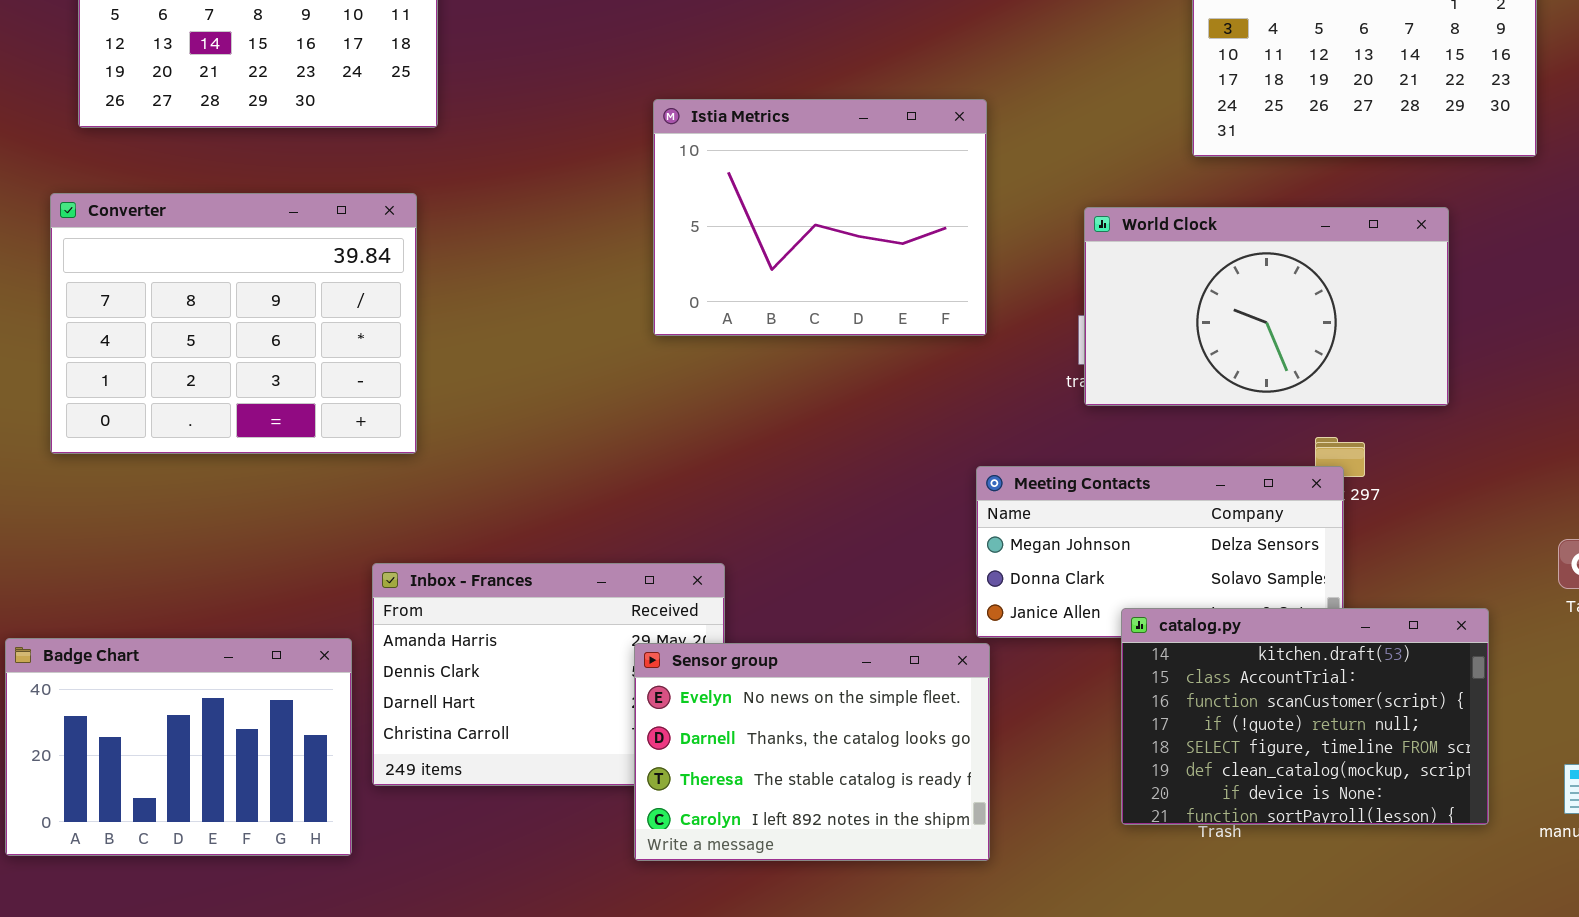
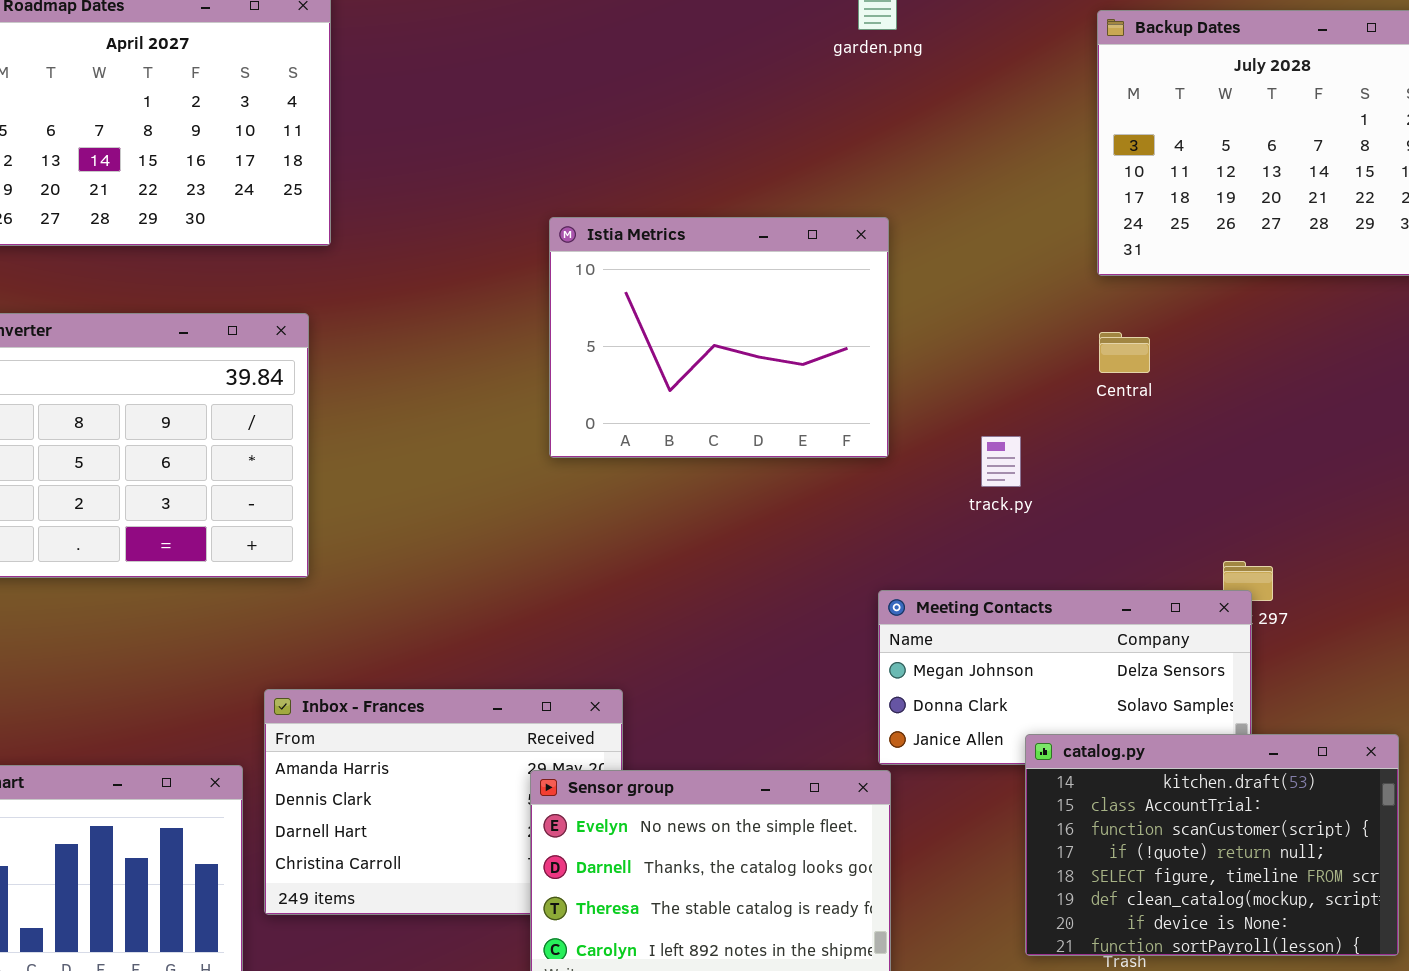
World Clock: [1084,207,1449,406] -> none, closed

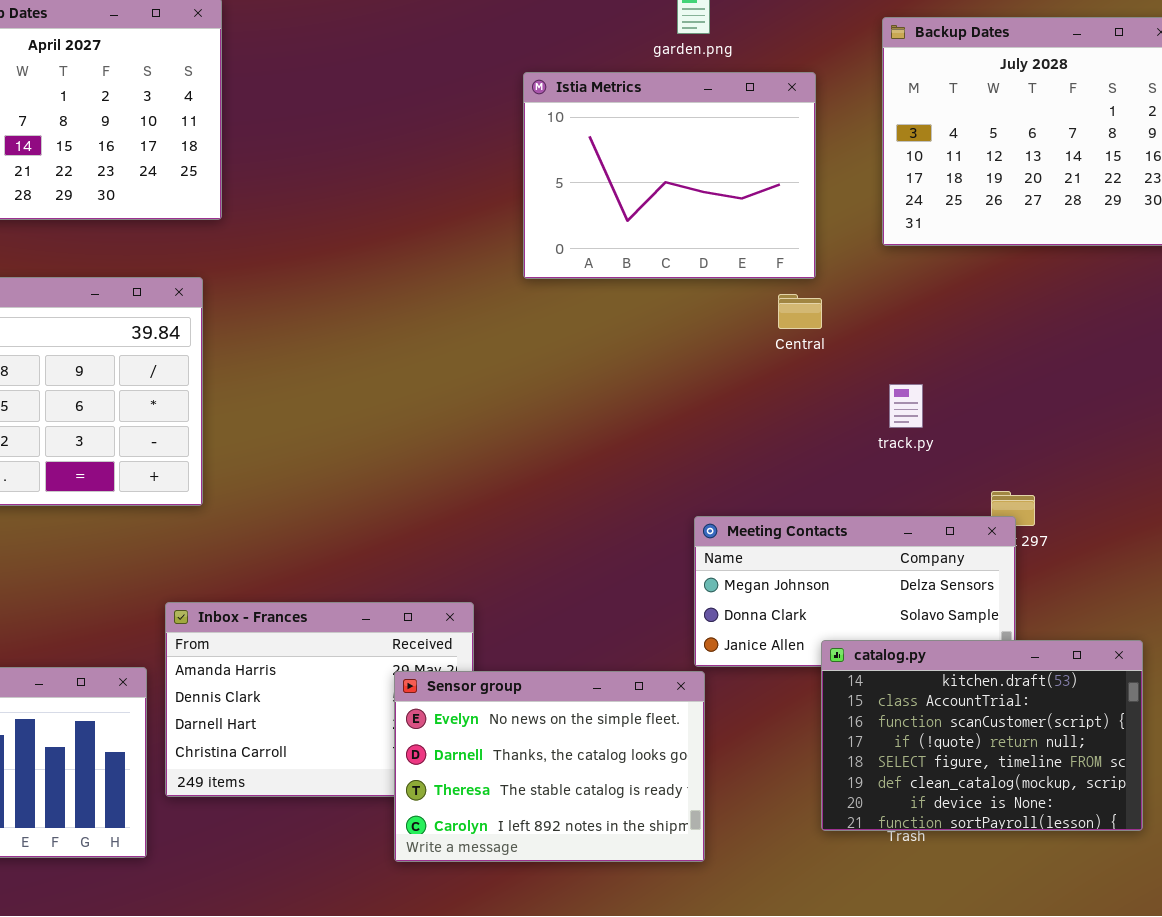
Istia Metrics: [549,217,889,458] -> [523,72,816,279], moved
Central: [1099,332,1150,373] -> [778,294,822,329], moved
track.py: [981,436,1021,487] -> [889,384,923,428], moved

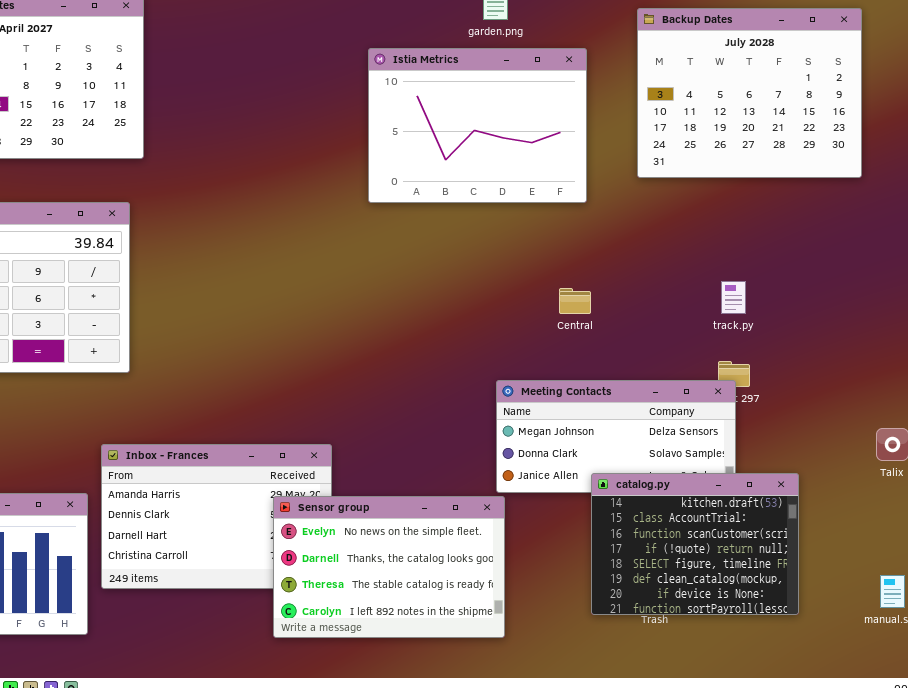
Central: [778,294,822,329] -> [559,288,591,314], moved
track.py: [889,384,923,428] -> [721,281,746,314], moved
catalog.py: [821,640,1143,831] -> [591,473,799,615], resized

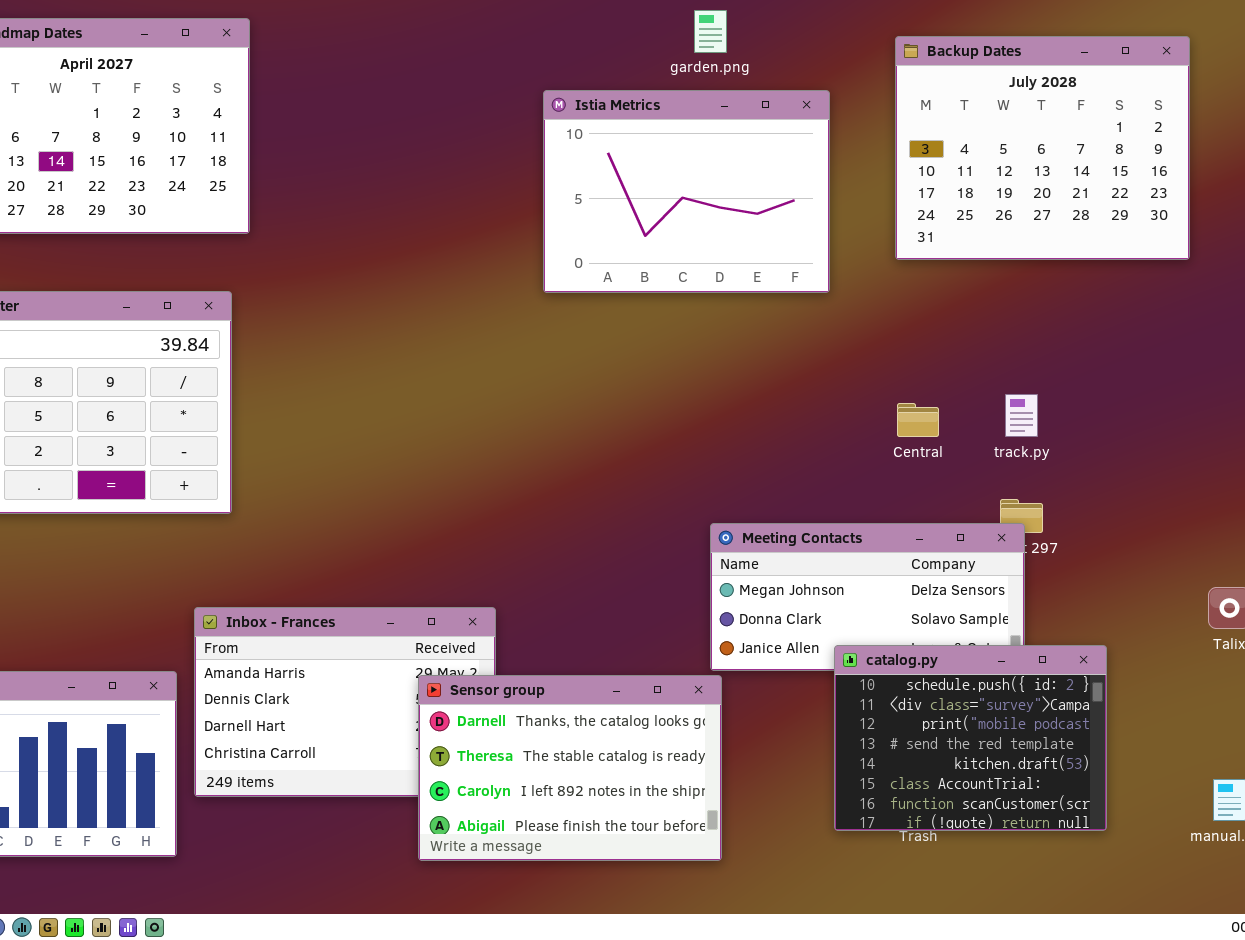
Central: [559,288,591,314] -> [897,403,939,437], moved
catalog.py: [591,473,799,615] -> [834,645,1107,831], scrolled up 4 rows
Sensor group: [273,496,505,638] -> [418,675,722,861], scrolled down 1 row

